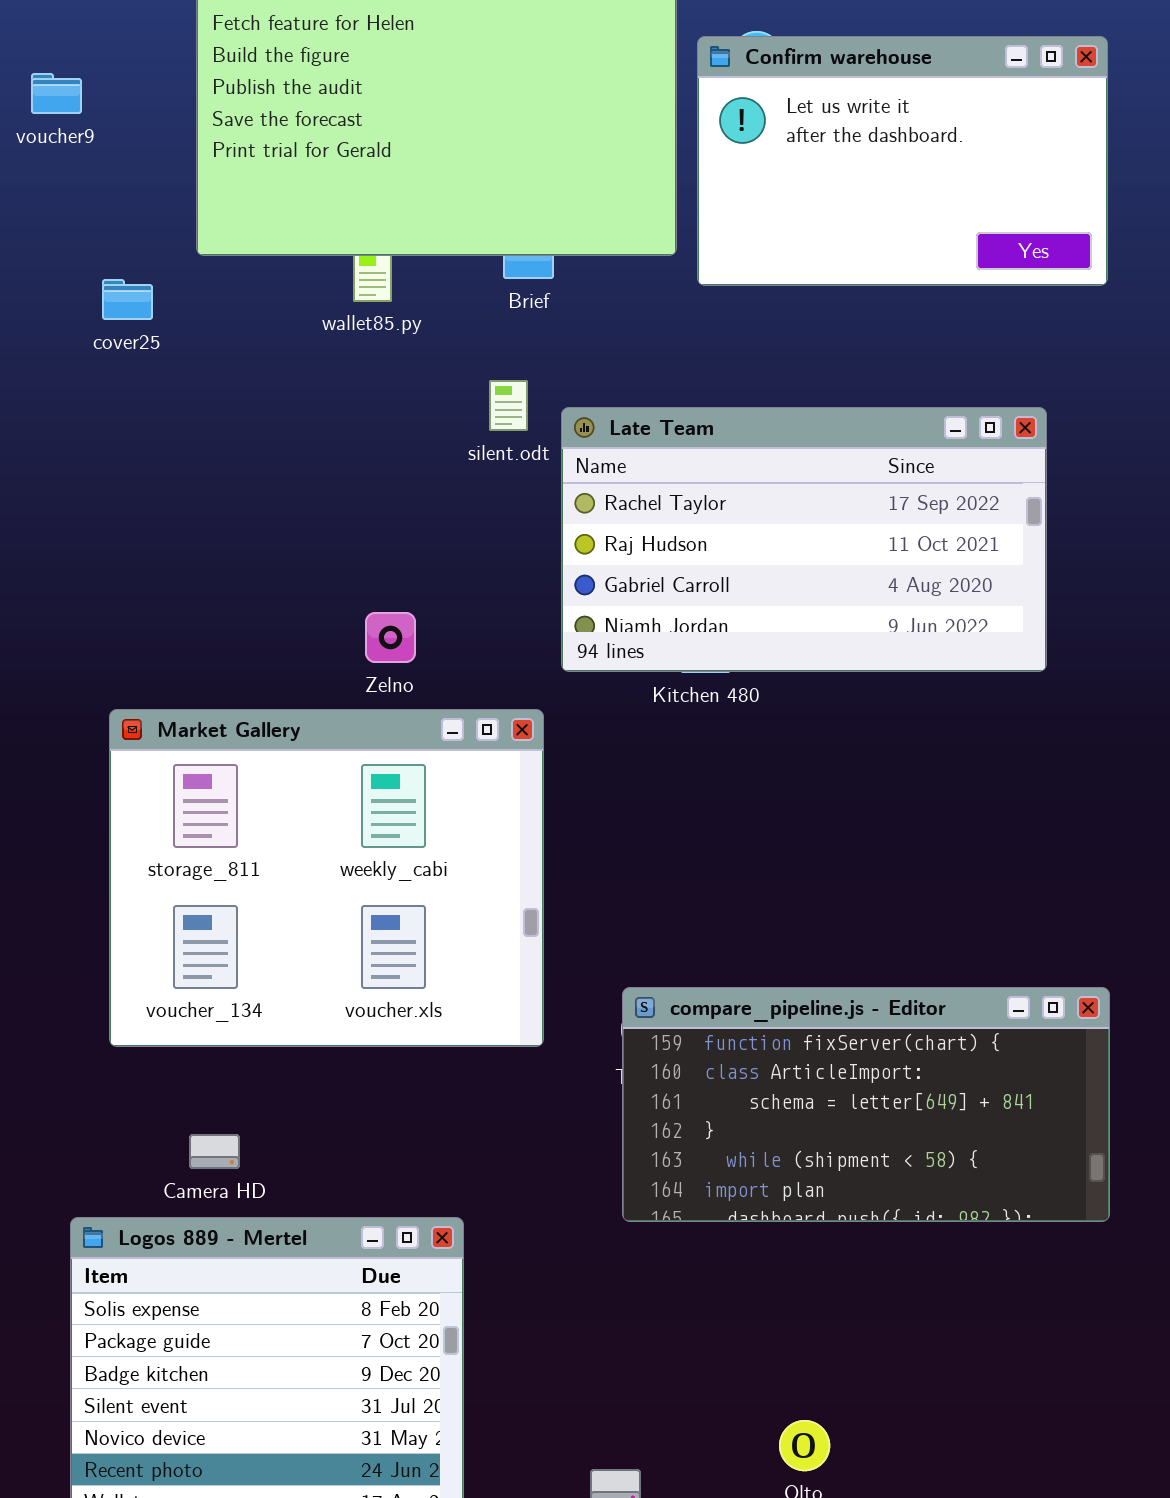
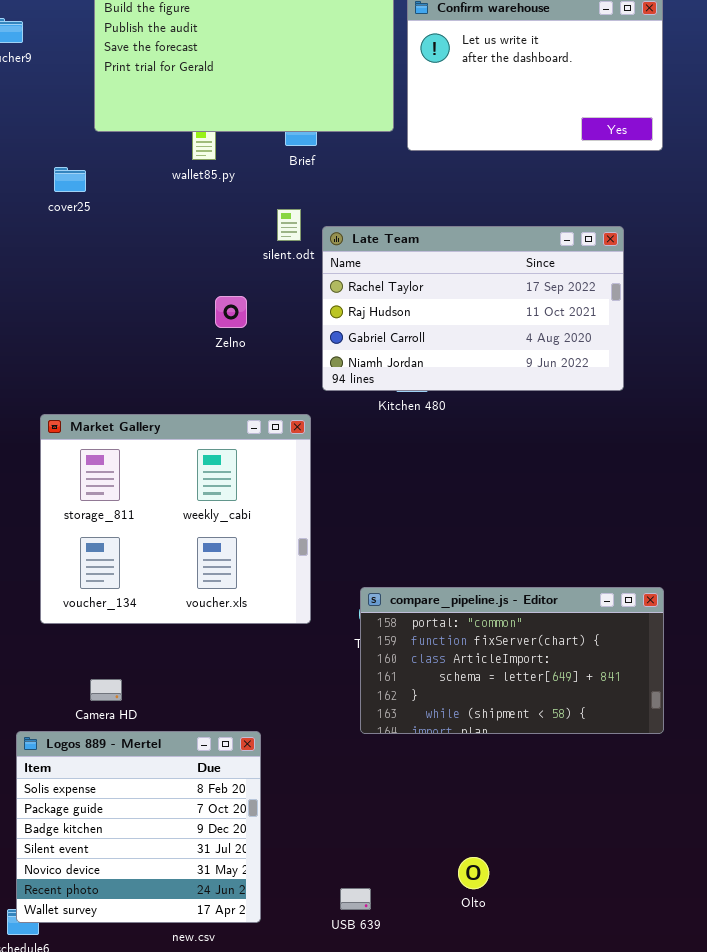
cover25: [102,279,153,320] -> [54,167,86,192], moved
Zelno: [365,612,416,663] -> [215,296,247,328], moved
compare_pipeline.js - Editor: [622,987,1110,1222] -> [360,587,664,734], scrolled up 1 row

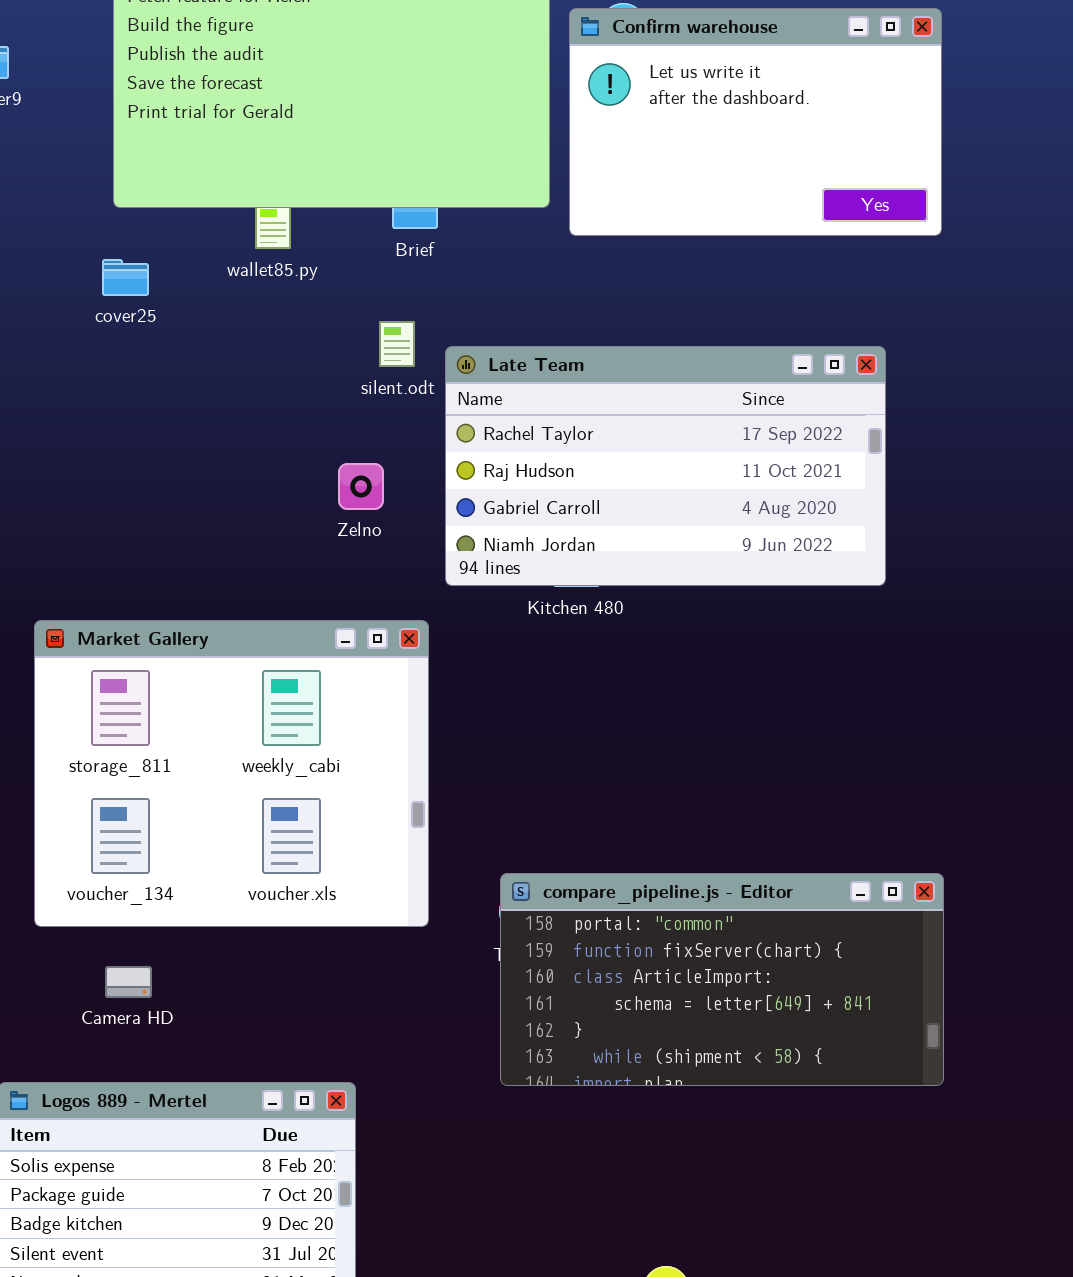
cover25: [54,167,86,192] -> [102,259,149,296], moved
Zelno: [215,296,247,328] -> [338,463,384,510], moved
Camera HD: [90,679,122,701] -> [105,966,152,998], moved

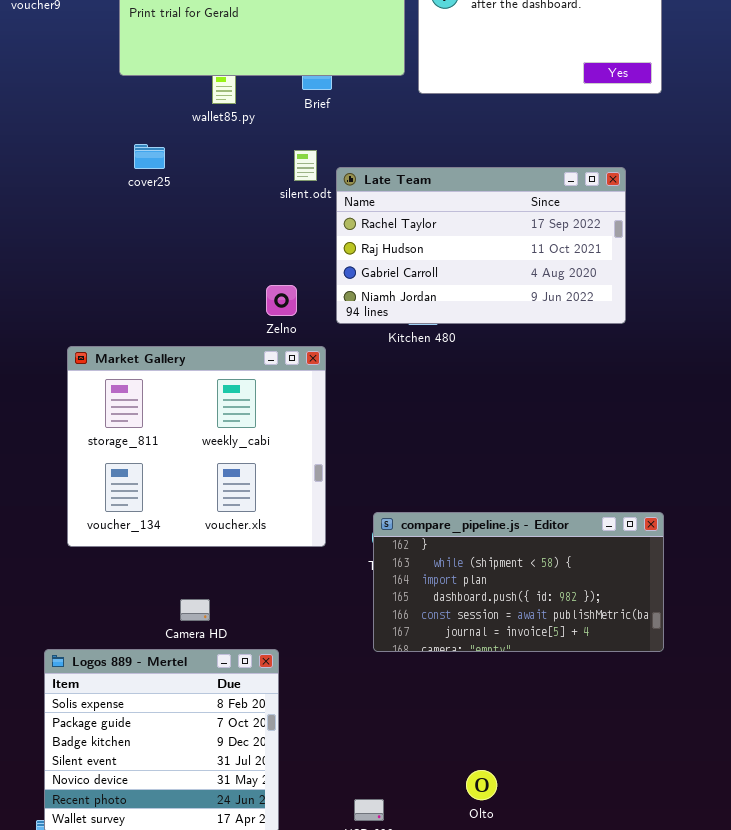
cover25: [102,259,149,296] -> [134,144,165,169], moved
Zelno: [338,463,384,510] -> [266,285,297,316], moved
compare_pipeline.js - Editor: [500,873,944,1086] -> [373,512,664,652], scrolled down 4 rows
Camera HD: [105,966,152,998] -> [180,599,210,621], moved

